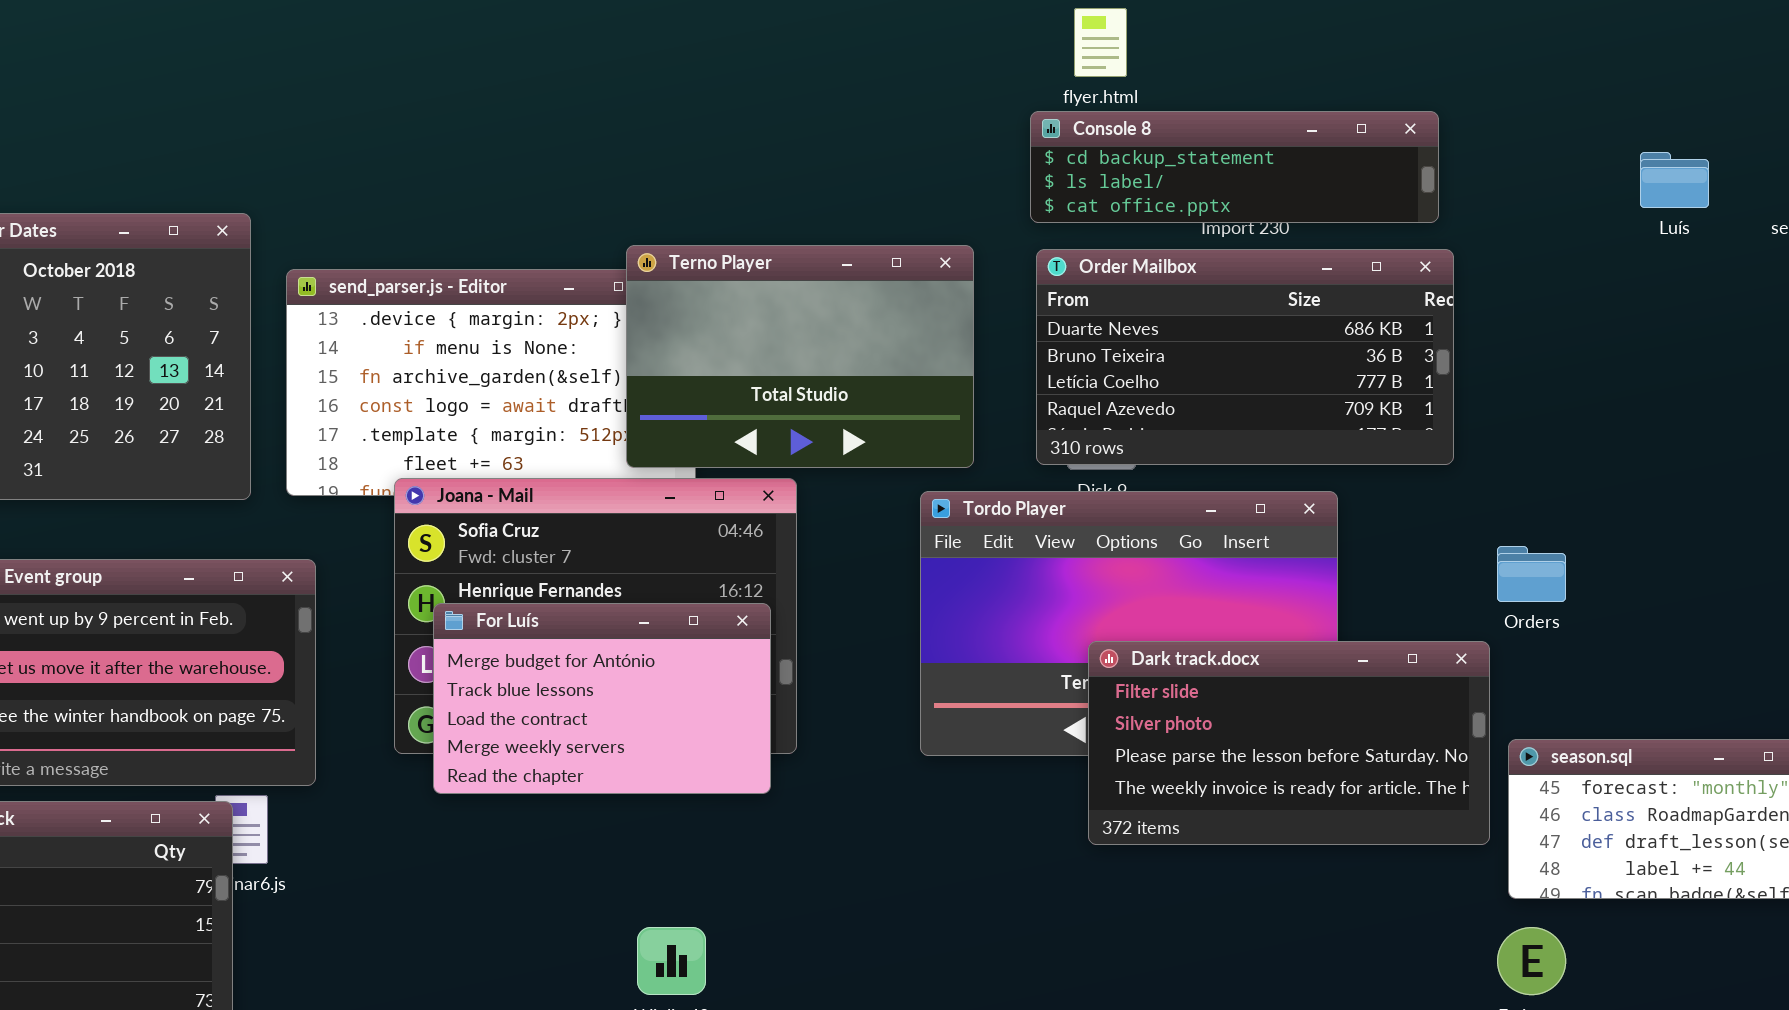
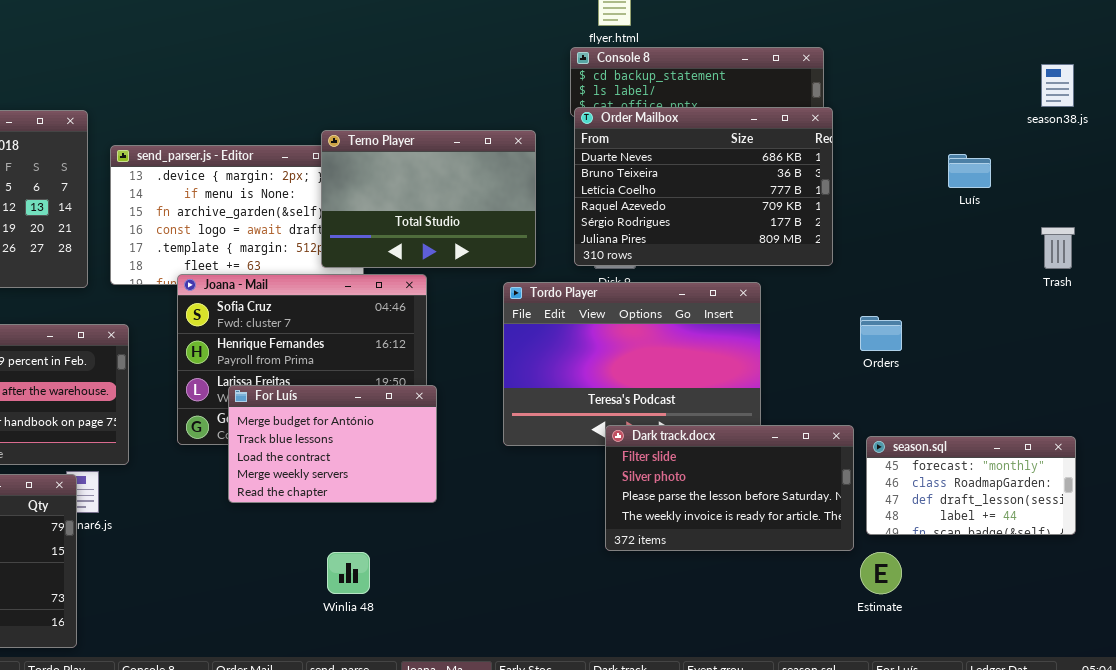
Luís: [1640,152,1709,208] -> [948,154,991,188], moved
Order Mailbox: [1036,249,1454,465] -> [574,107,833,266], resized
For Luís: [433,603,771,794] -> [228,385,437,503], moved
Dark track.docx: [1088,641,1490,845] -> [605,425,854,551], moved

